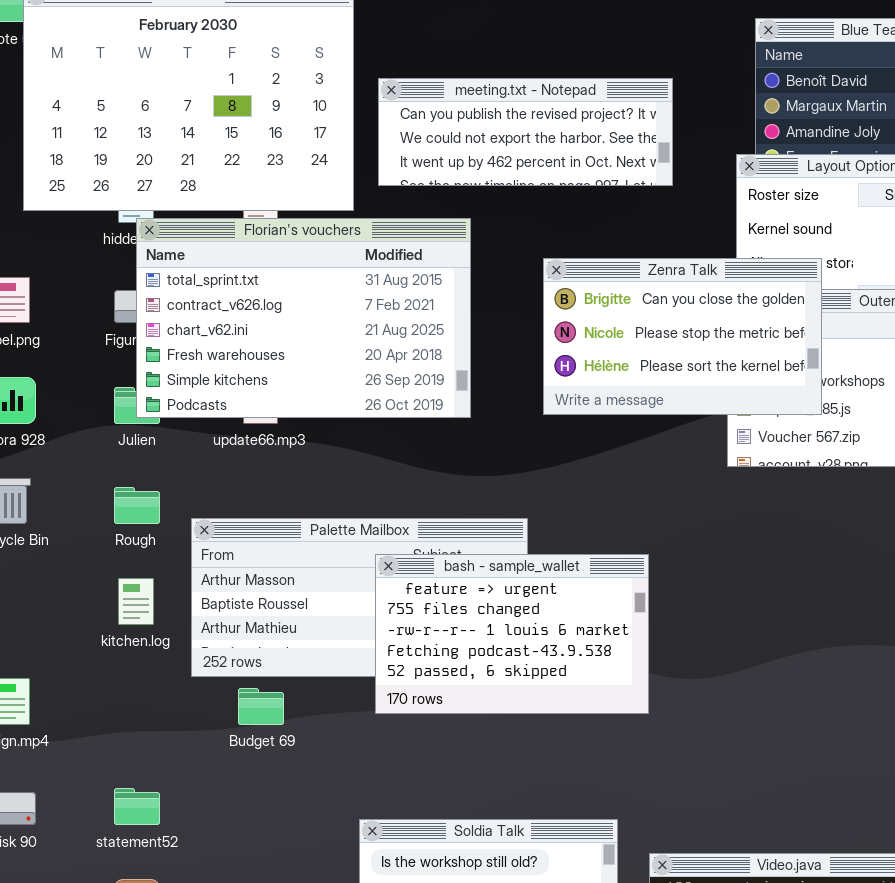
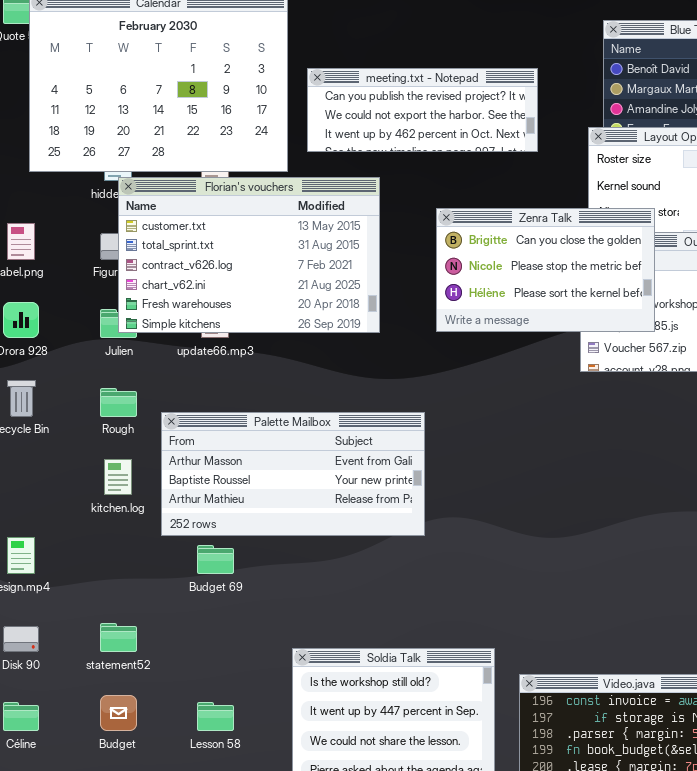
Florian's vouchers: [136,218,471,418] -> [118,177,380,333], scrolled up 1 row
bash - sample_wallet: [375,554,649,714] -> none, closed

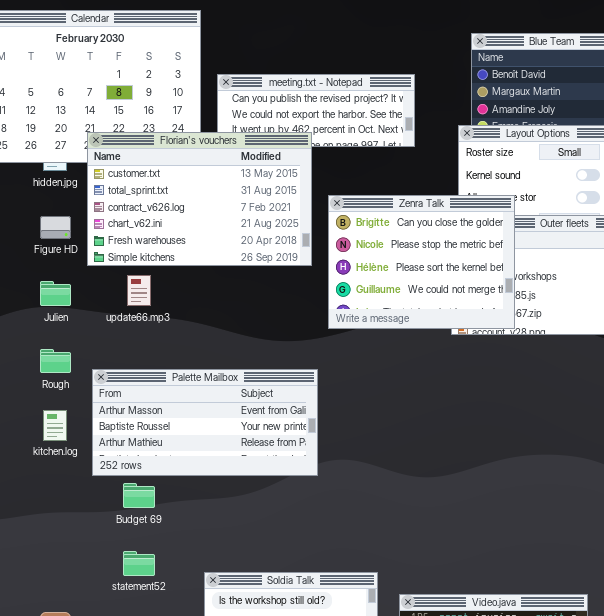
Florian's vouchers: [118,177,380,333] -> [87,132,312,266], moved
Zenra Talk: [436,208,655,332] -> [328,195,515,329], resized
statement52: [100,623,137,652] -> [123,551,155,576], moved

